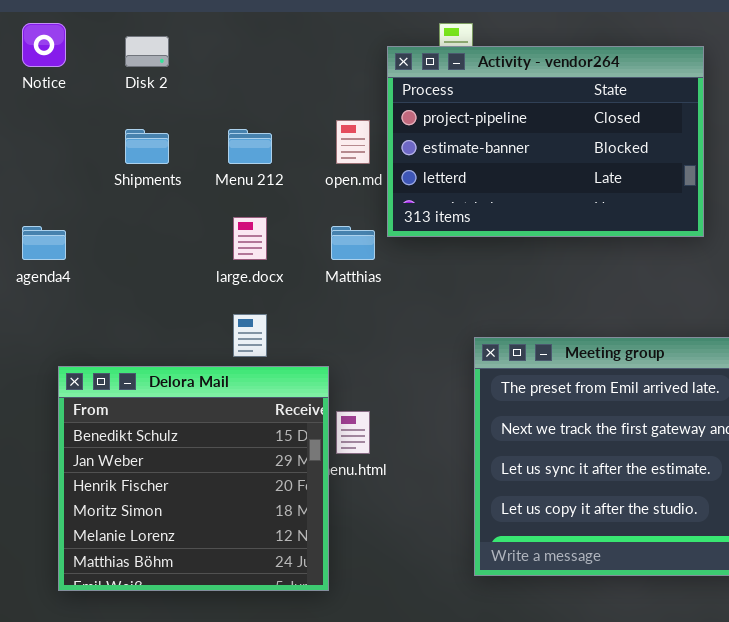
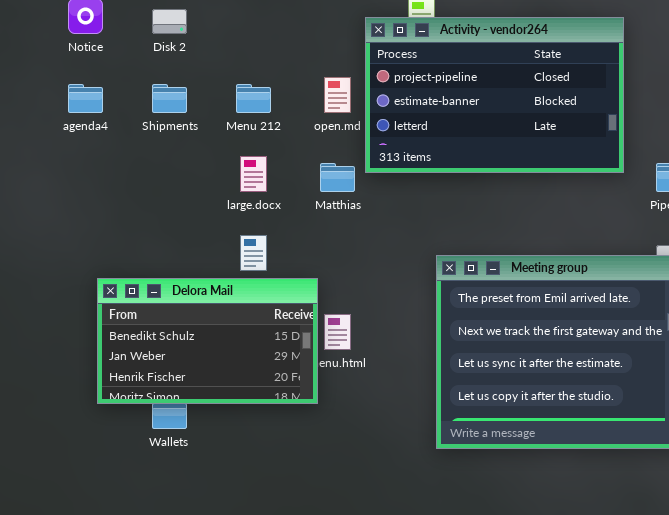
agenda4: [22,226,66,260] -> [68,84,103,113], moved
Delora Mail: [58,366,329,591] -> [97,278,318,404], resized

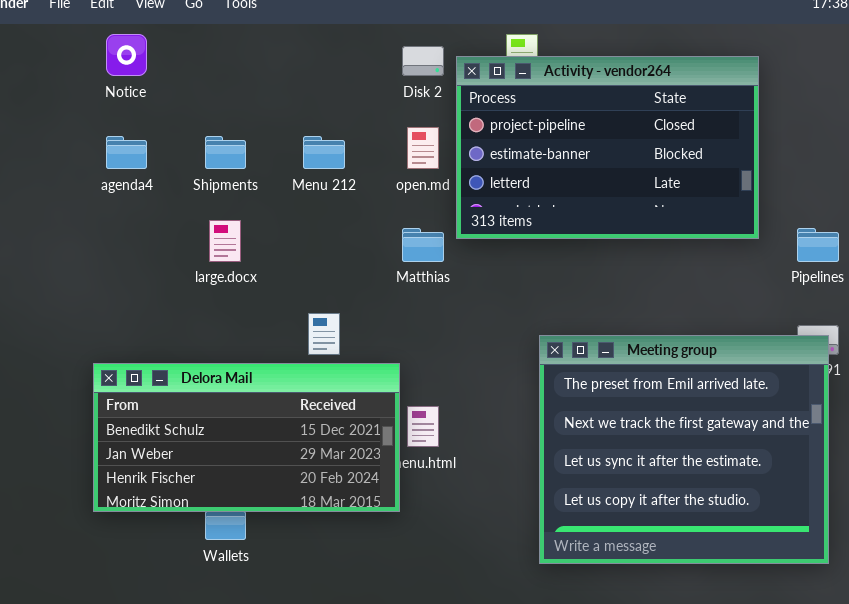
Disk 2: [152,9,187,34] -> [402,46,444,76], moved
large.docx: [240,156,267,192] -> [209,220,241,262], moved
Delora Mail: [97,278,318,404] -> [93,363,400,512], resized

